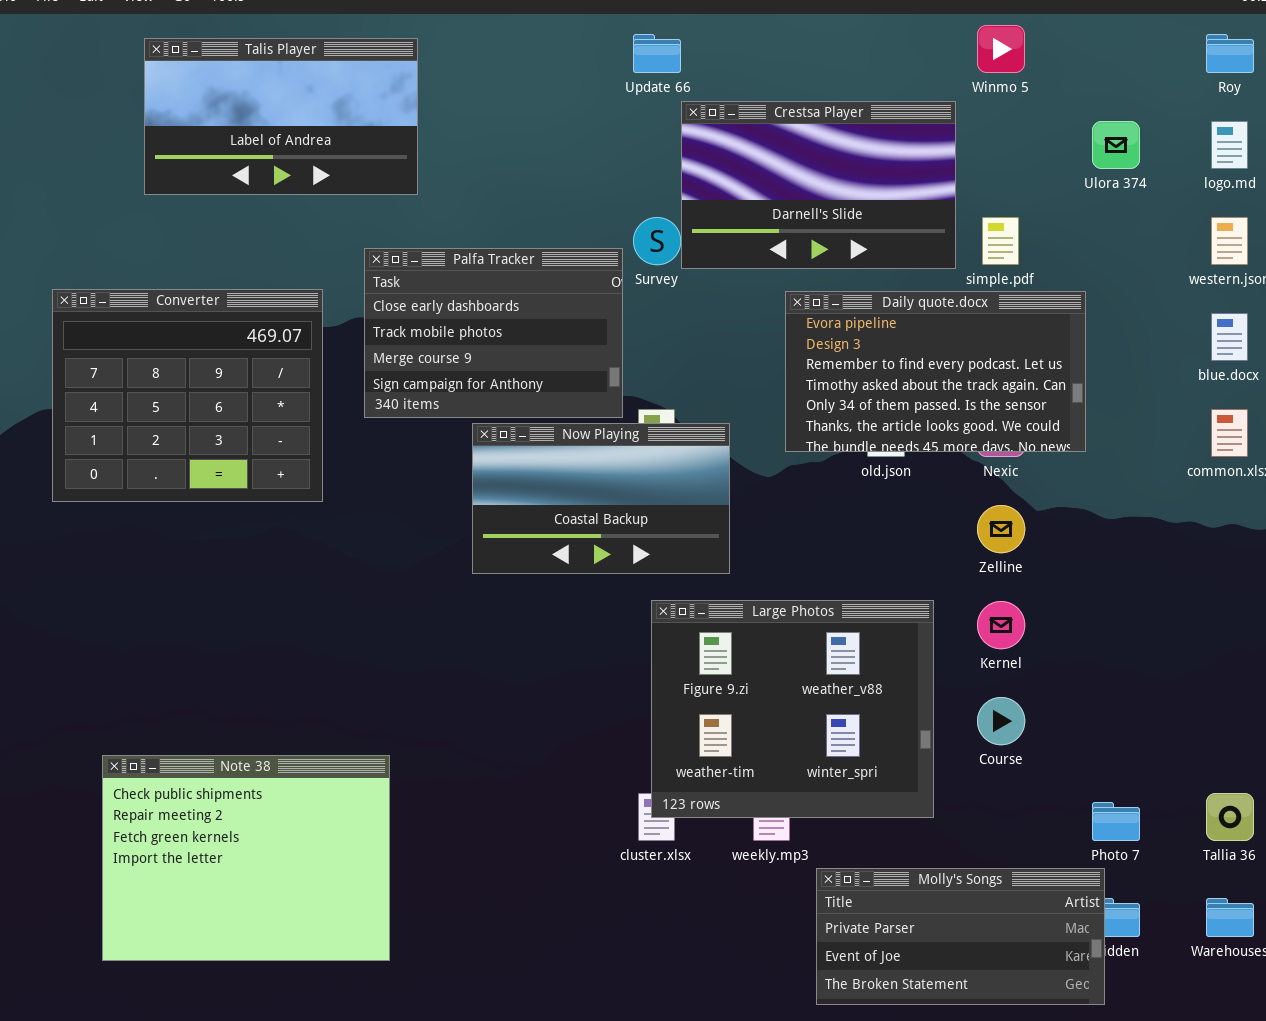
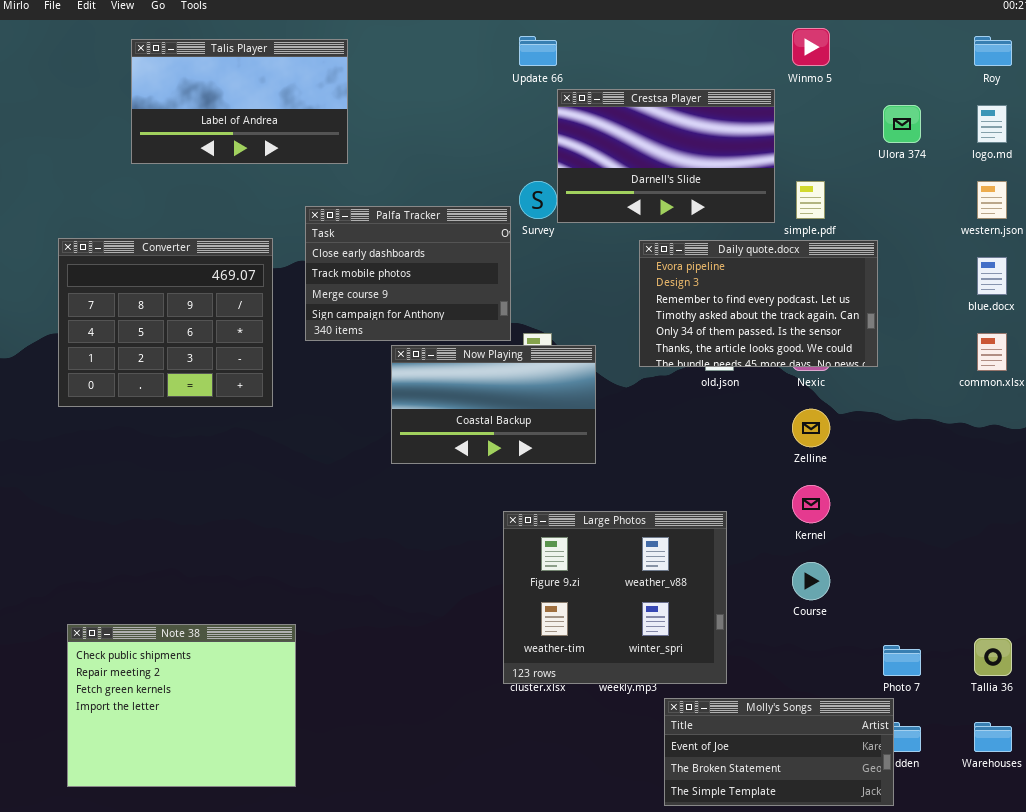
Large Photos: [651,600,934,818] -> [503,511,727,684], moved
Note 38: [102,755,390,961] -> [67,624,296,787], moved
Molly's Songs: [816,868,1105,1005] -> [664,698,894,806], scrolled down 1 row

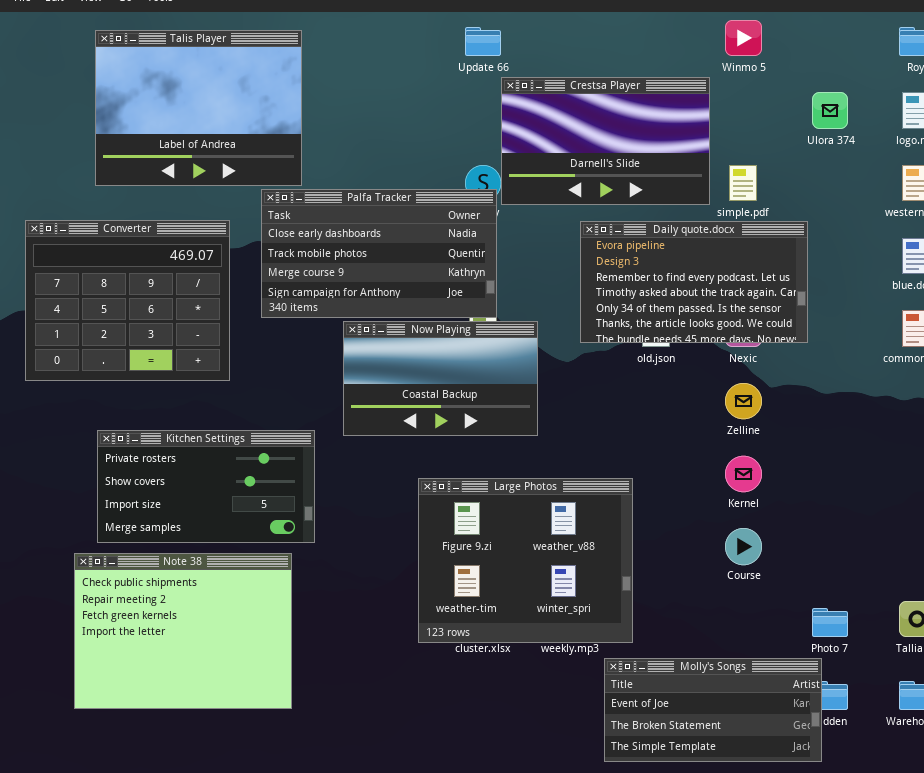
Talis Player: [131,39,348,164] -> [95,30,302,186], resized
Palfa Tracker: [305,206,511,341] -> [261,189,497,318], resized
Kitchen Settings: none -> [97,430,315,543], opened
Large Photos: [503,511,727,684] -> [418,478,633,643], moved
Note 38: [67,624,296,787] -> [74,553,292,709], moved

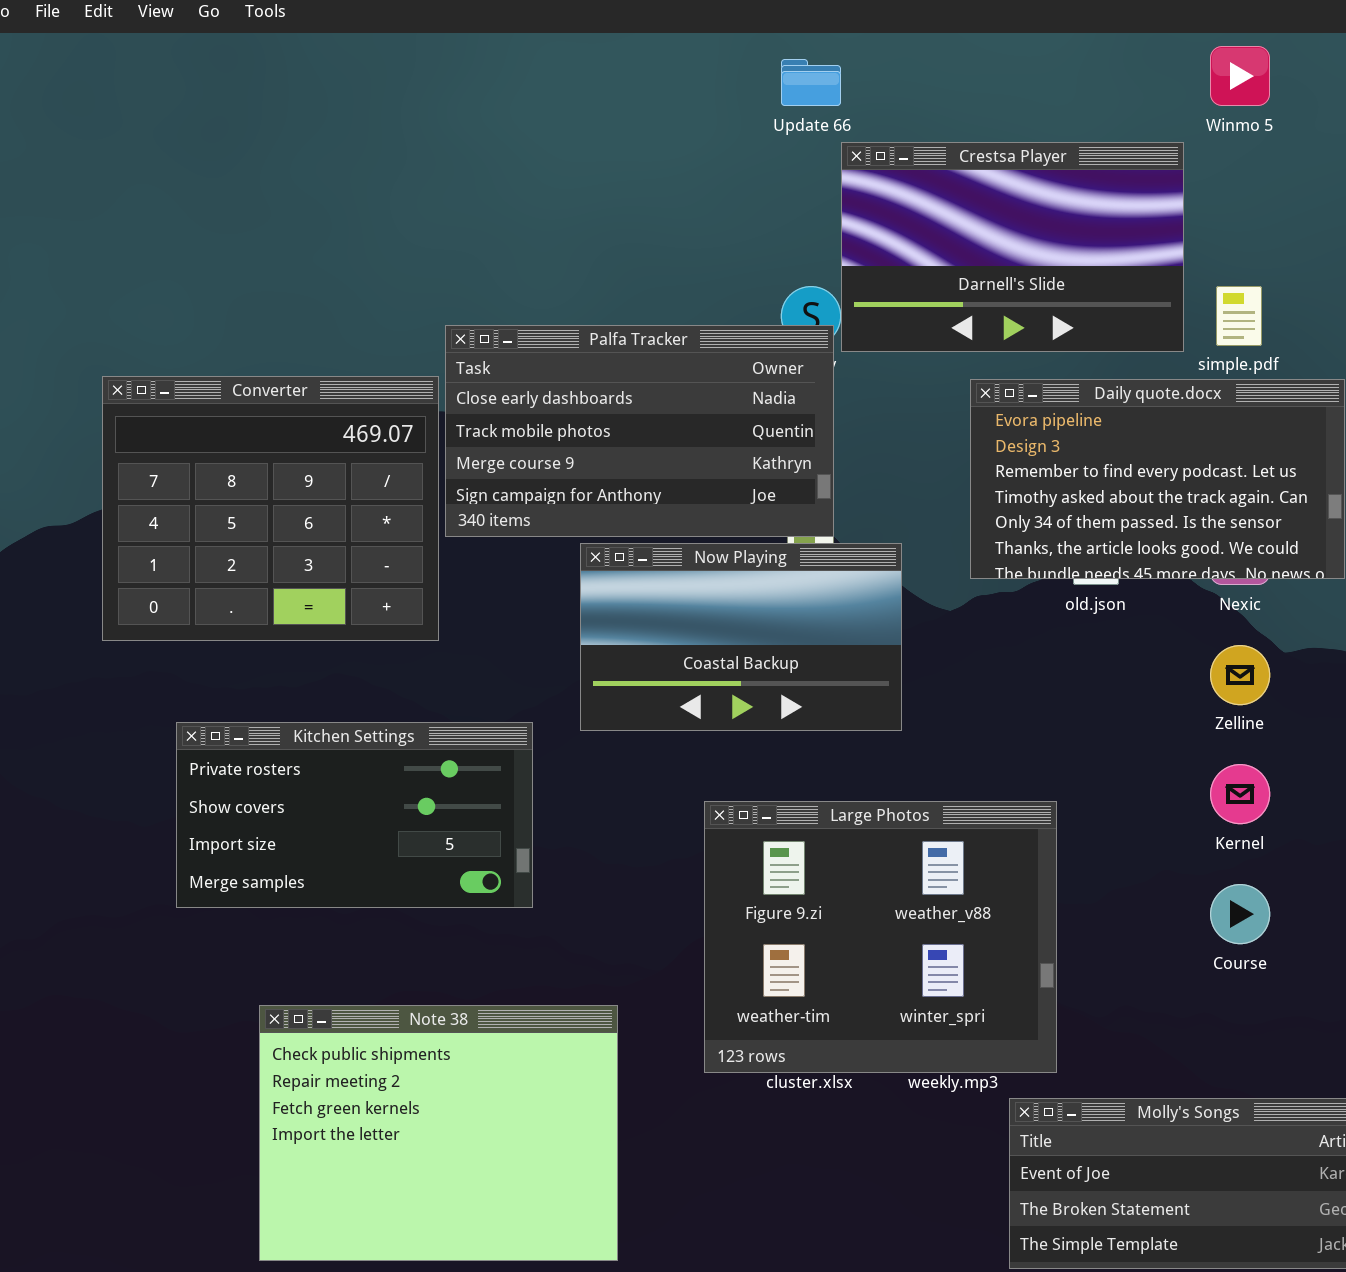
Talis Player: [95,30,302,186] -> none, closed
Converter: [25,220,230,381] -> [102,376,439,641], moved
Note 38: [74,553,292,709] -> [259,1005,618,1261], moved

